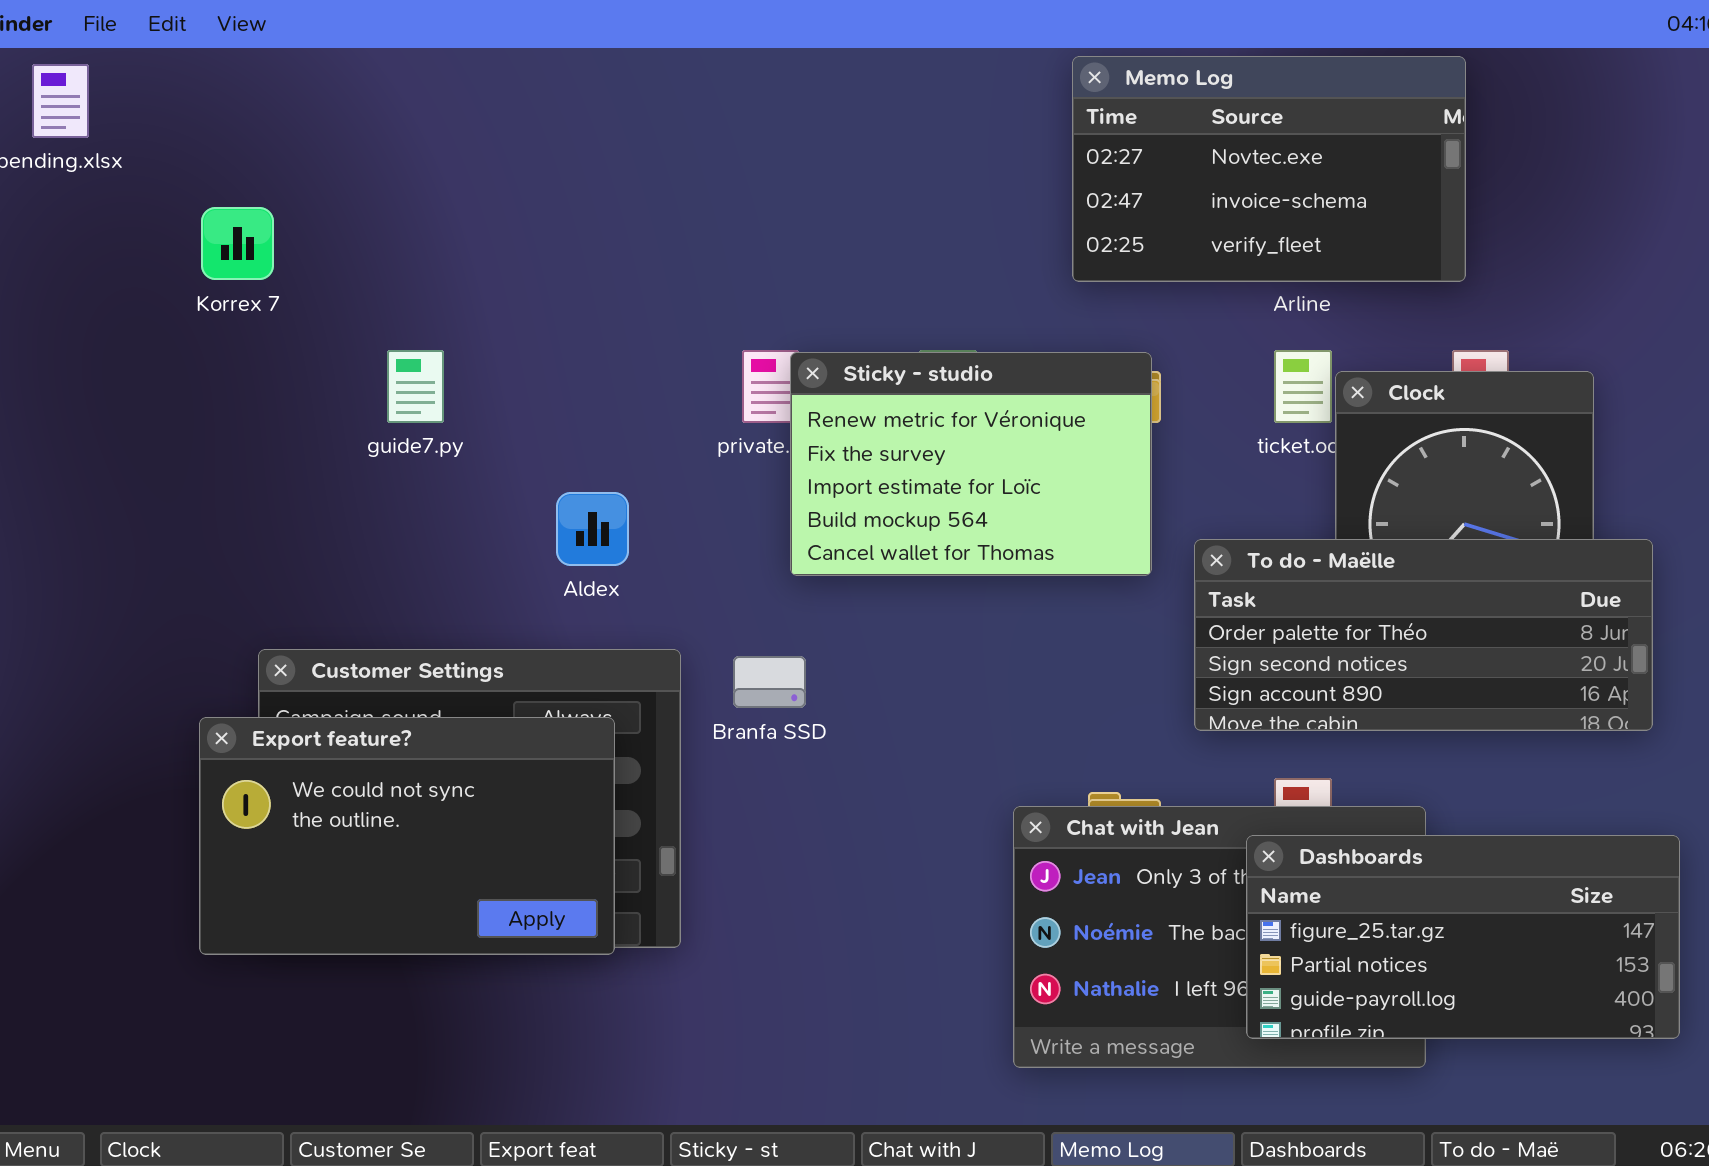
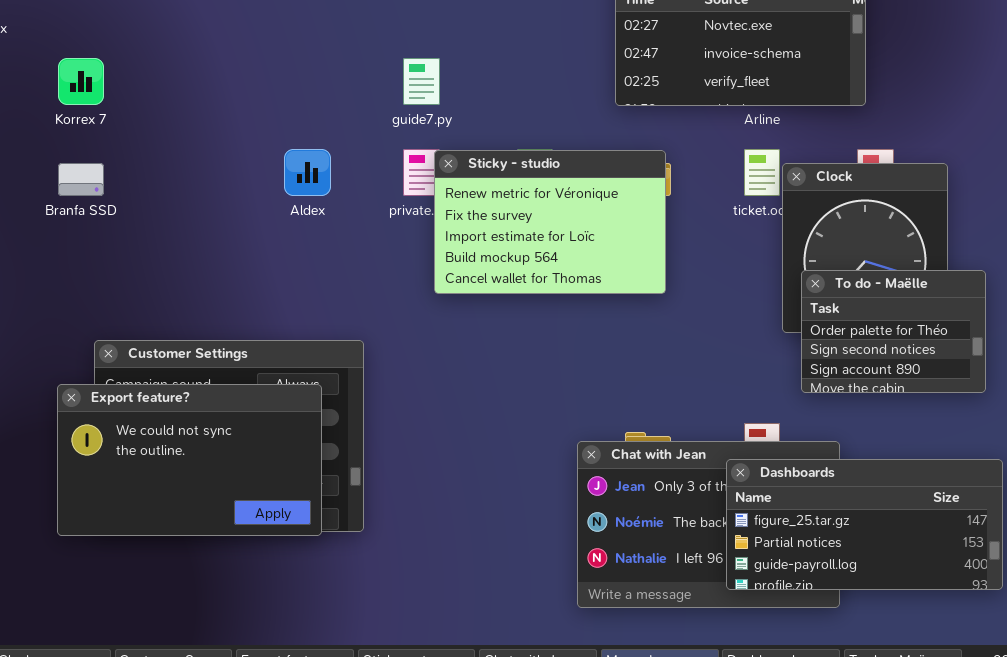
guide7.py: [387,350,444,423] -> [403,58,440,105], moved
Aldex: [556,492,629,566] -> [284,149,331,196], moved
To do - Maëlle: [1194,539,1653,731] -> [801,270,986,393], resized
Branfa SSD: [733,656,806,708] -> [58,163,104,196], moved

